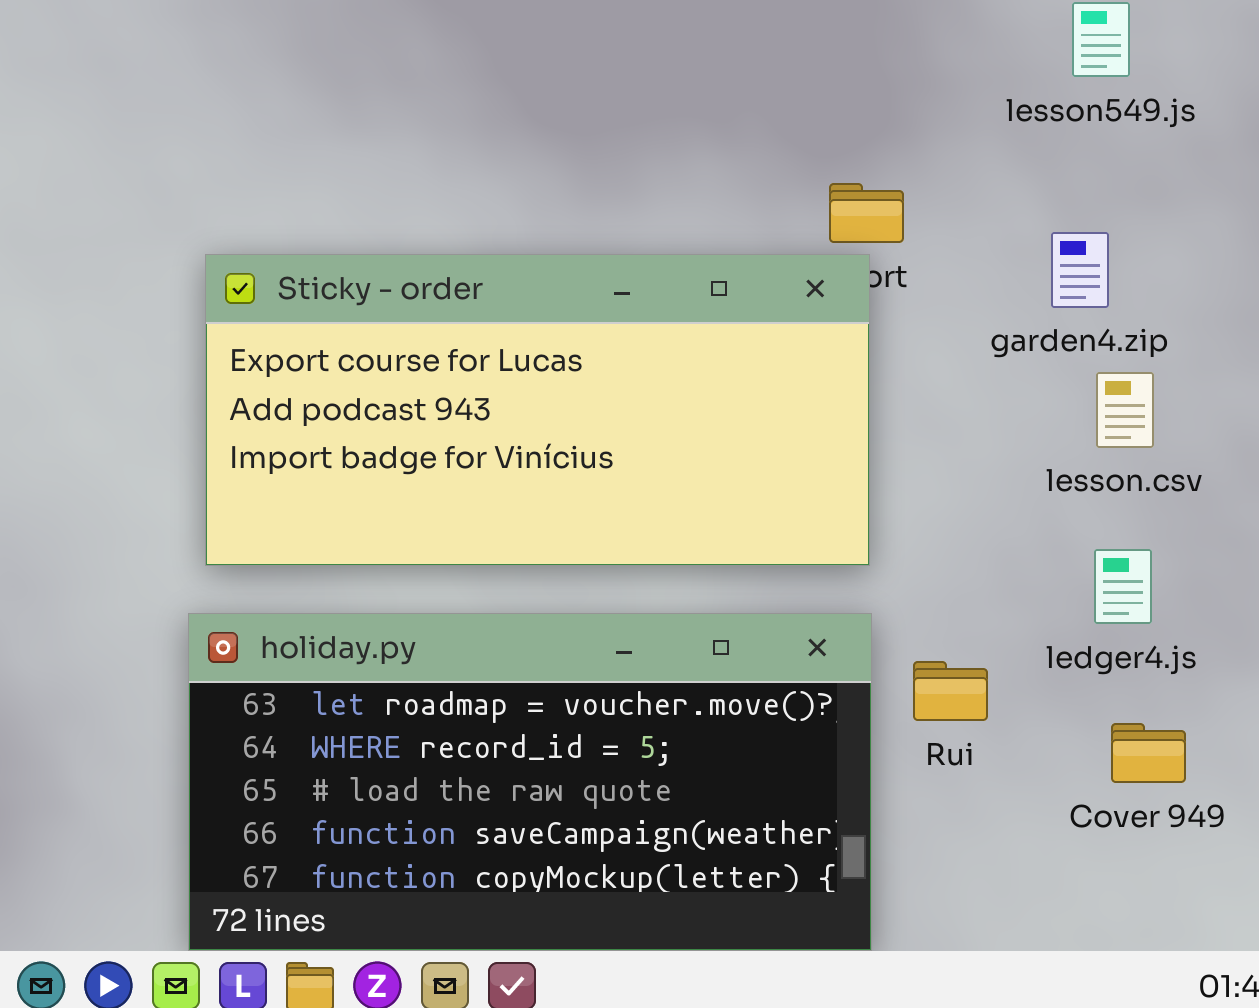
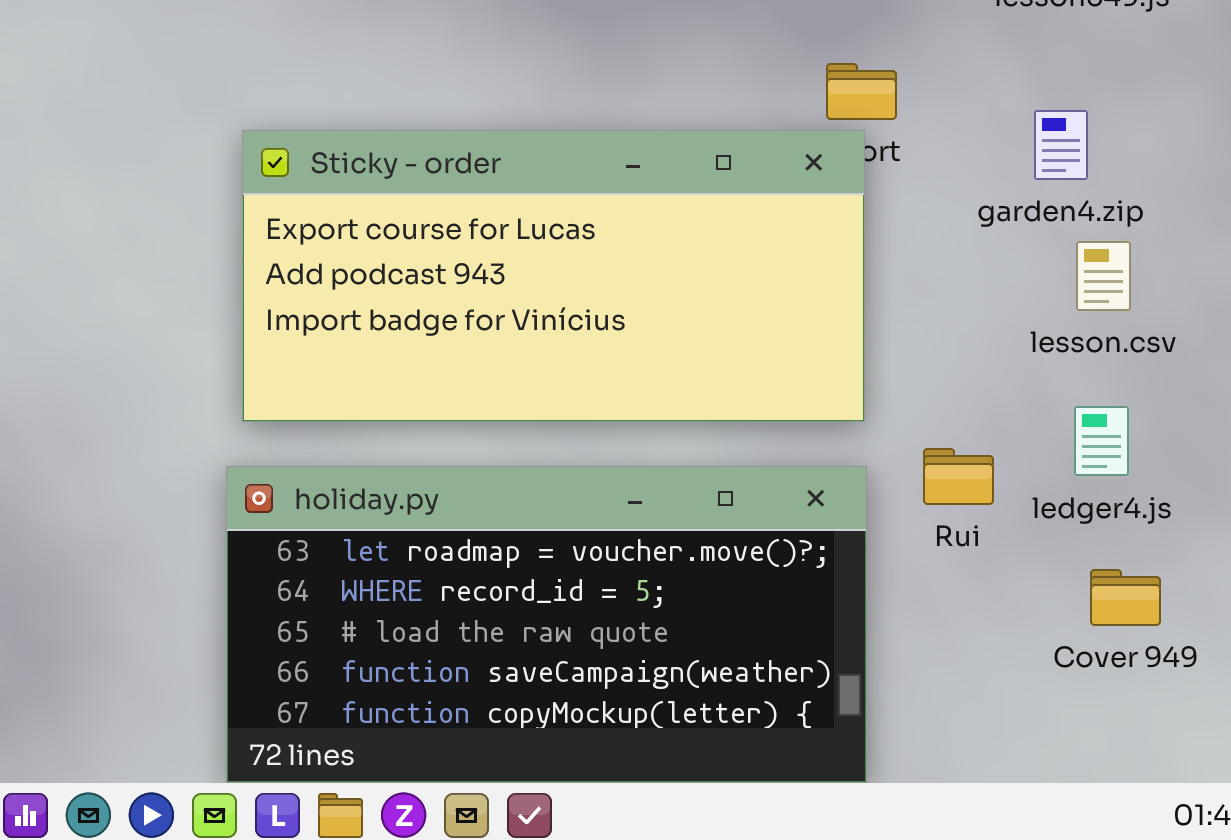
Rui: [913,661,988,721] -> [923,448,994,505], moved

